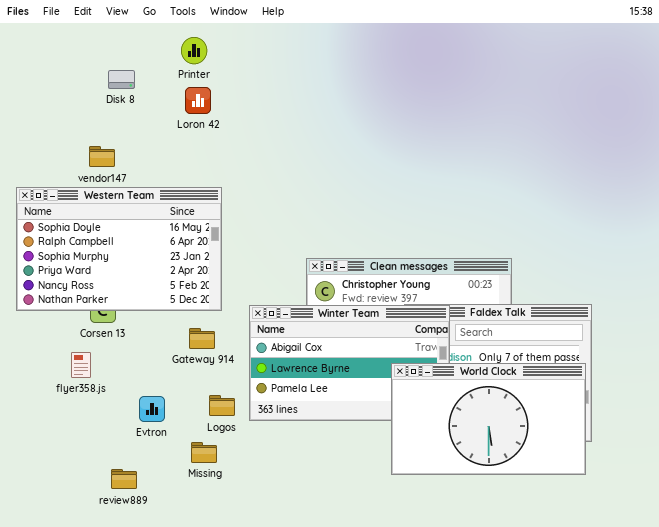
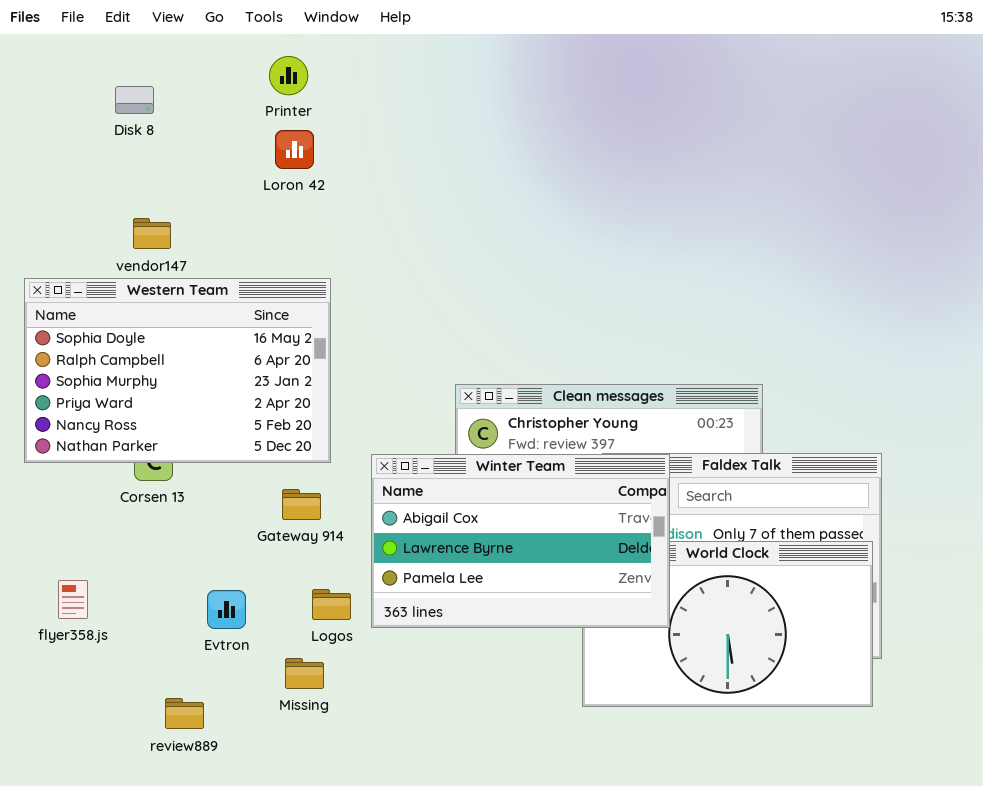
Disk 8: [108,70,135,89] -> [115,86,154,114], moved
Winter Team: [249,305,450,421] -> [371,454,670,628], raised
flyer358.js: [71,352,91,378] -> [58,580,88,619], moved

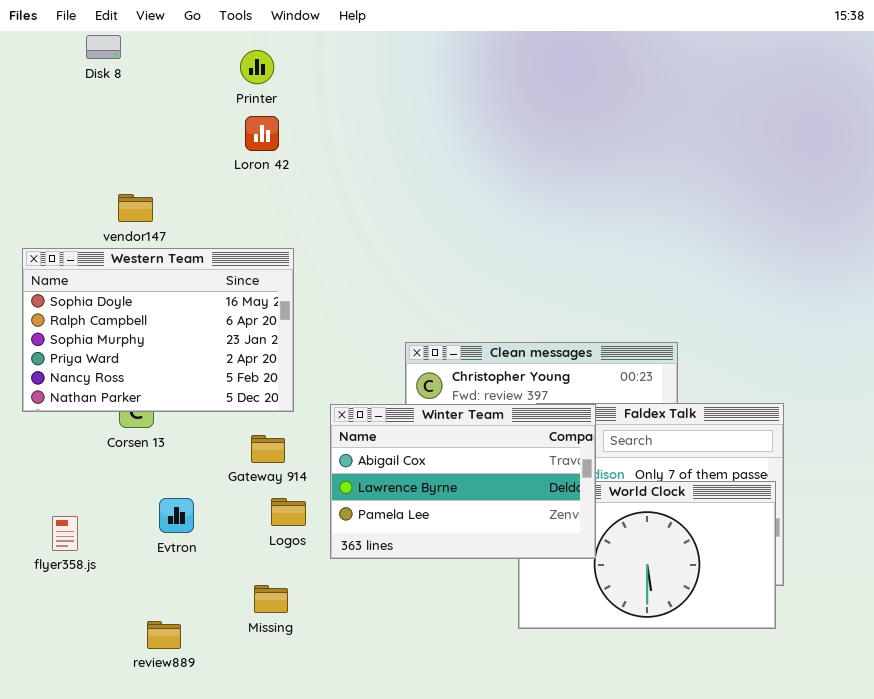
Disk 8: [115,86,154,114] -> [86,35,121,59], moved
Logos: [312,589,351,620] -> [271,498,306,526], moved
Evtron: [207,590,246,629] -> [159,498,194,533], moved

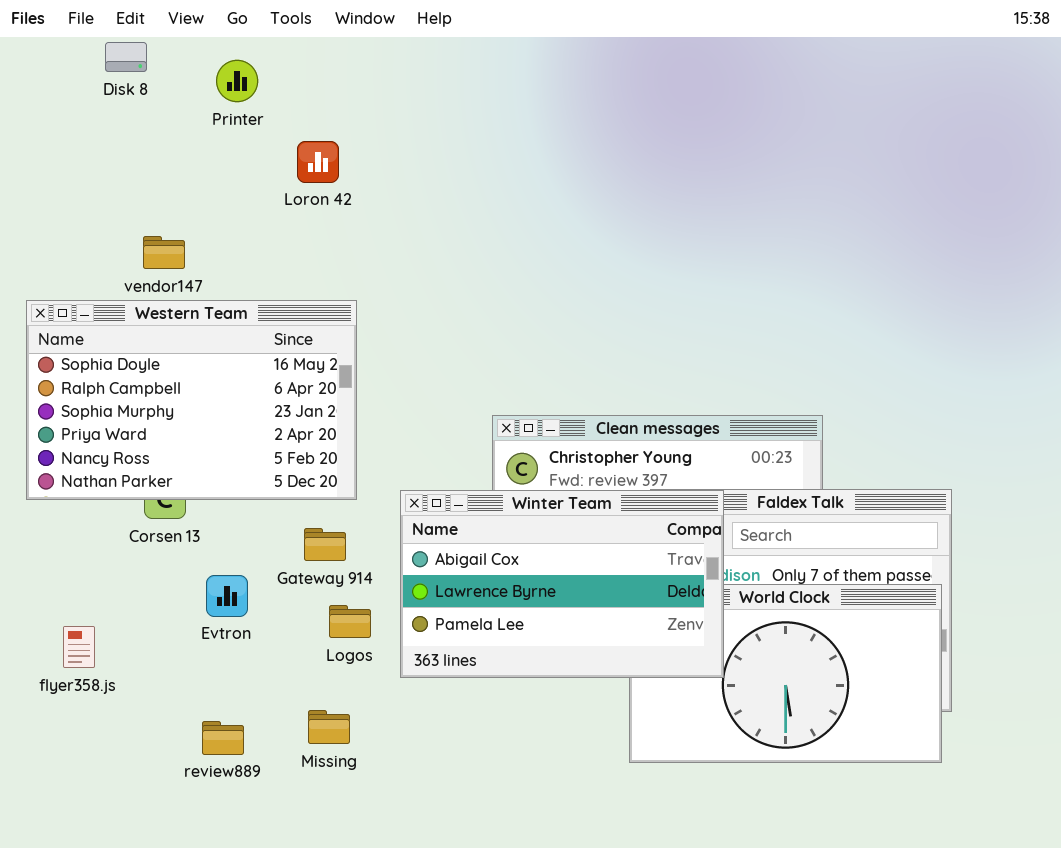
Printer: [240,50,274,84] -> [216,60,258,102], moved
Evtron: [159,498,194,533] -> [206,575,248,617], moved
review889: [147,621,181,649] -> [202,721,244,755], moved

